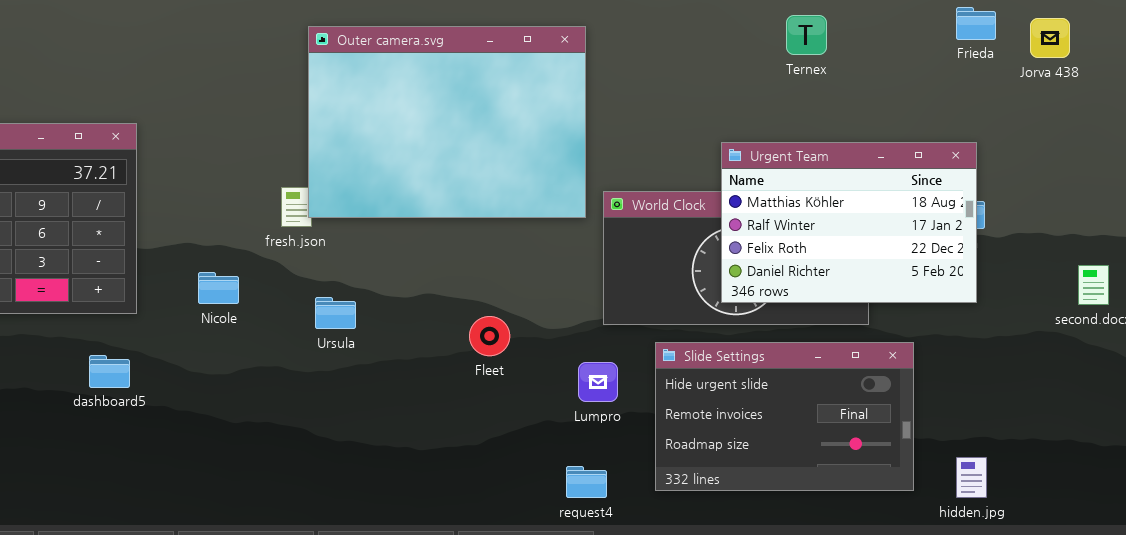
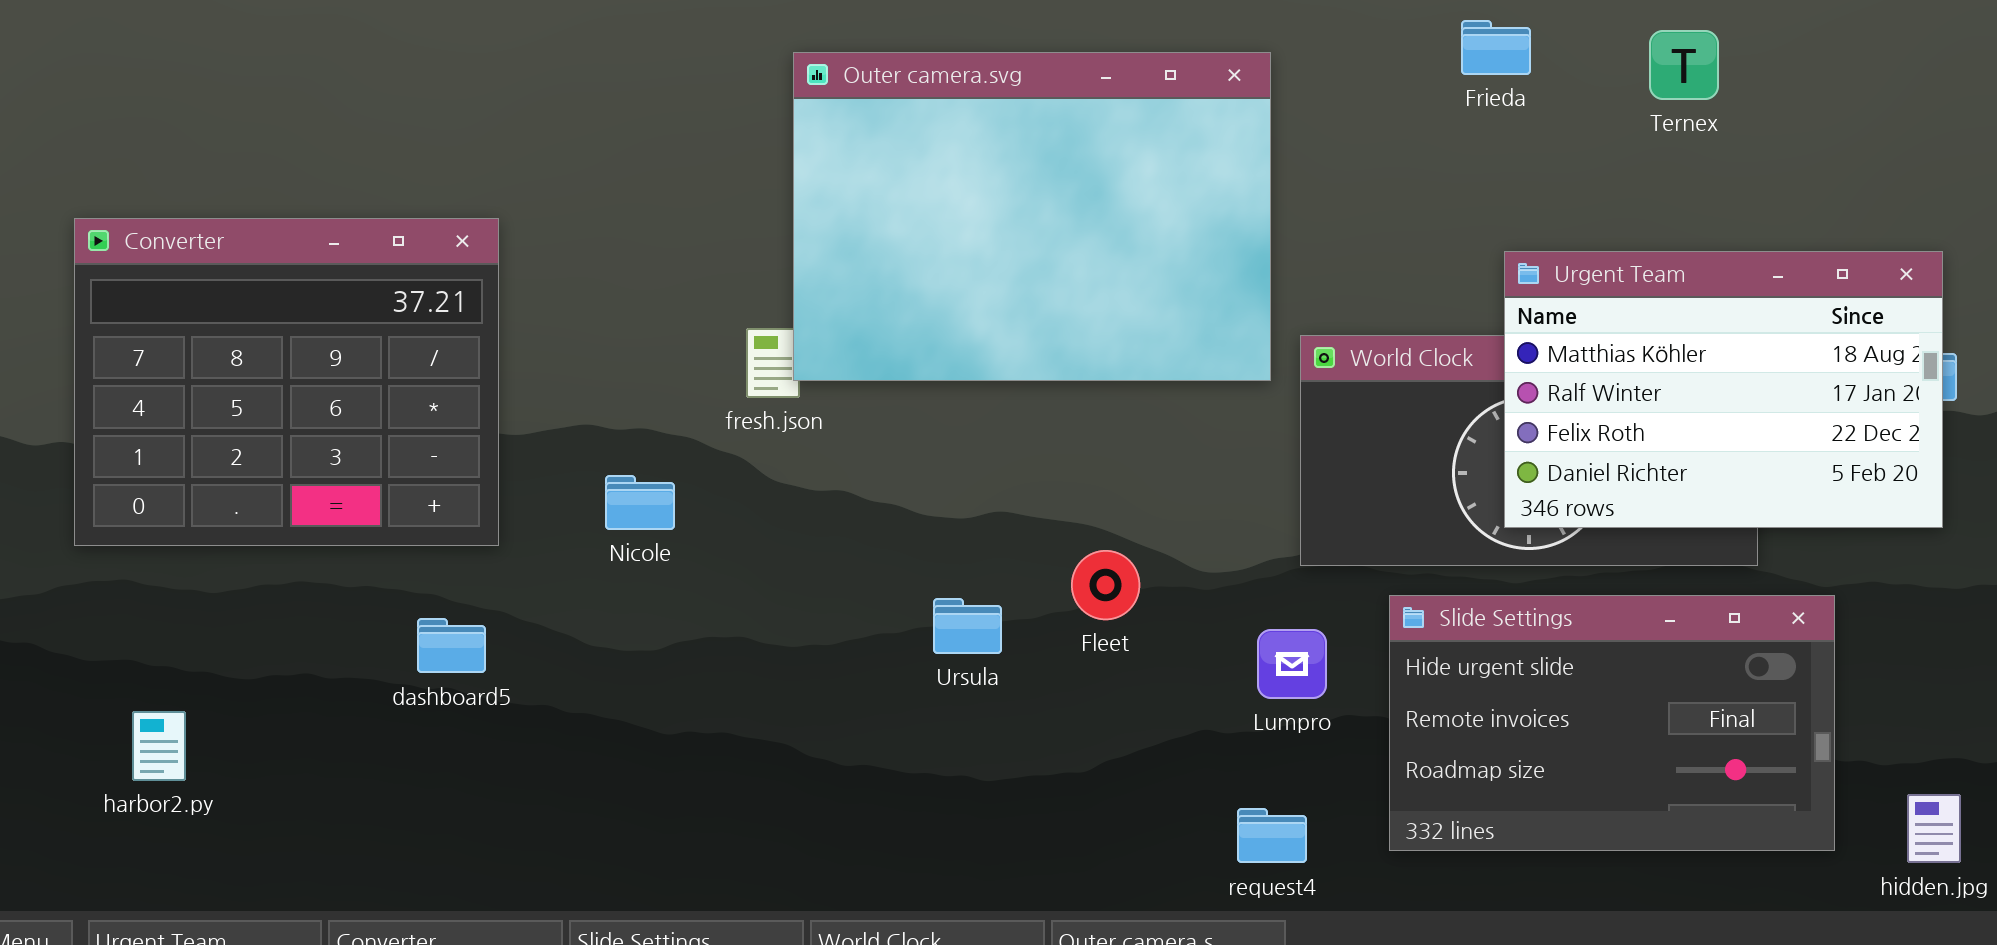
Frieda: [956,7,996,40] -> [1461,20,1531,75], moved
Ternex: [786,15,827,55] -> [1649,30,1719,100], moved
Ursula: [315,297,356,329] -> [933,598,1002,654], moved

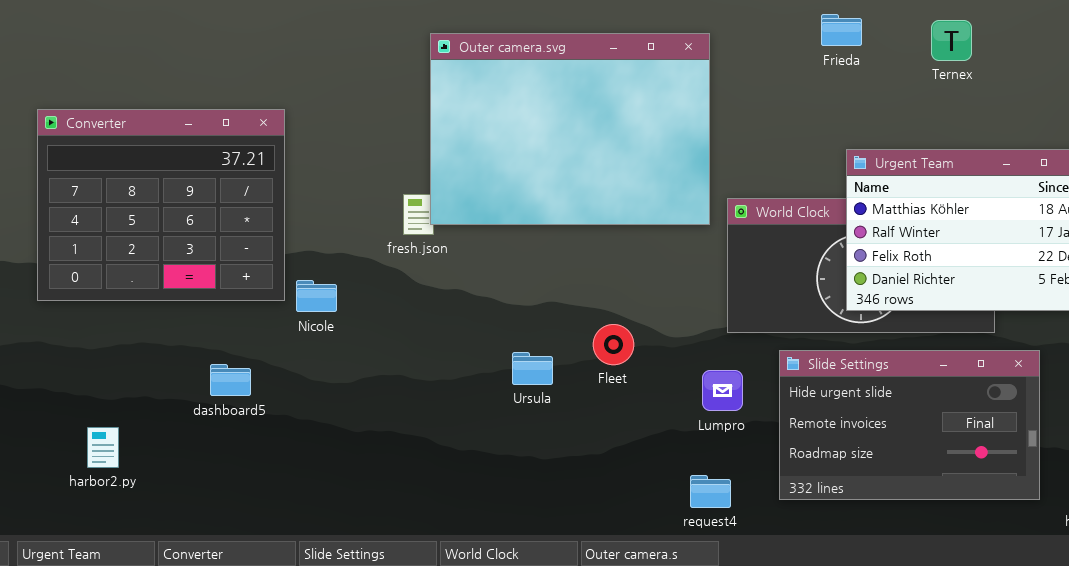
Converter: [74,218,499,546] -> [37,109,285,301], moved
Nicole: [605,475,675,530] -> [296,280,337,312], moved
harbor2.py: [132,711,186,781] -> [87,427,119,468], moved

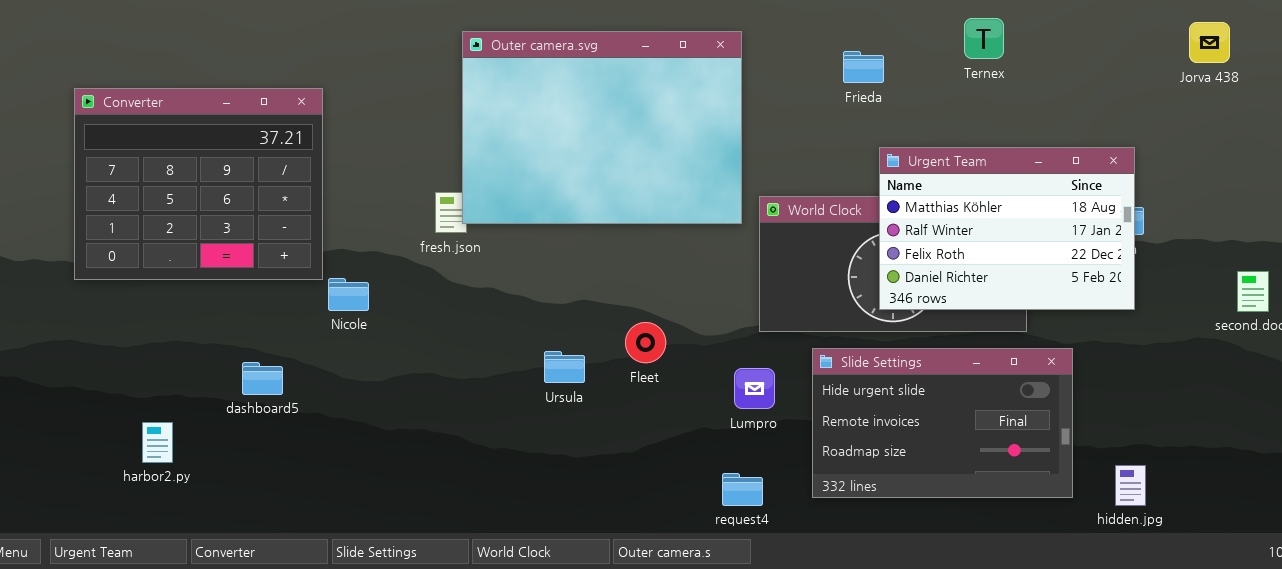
Frieda: [821,14,862,46] -> [843,51,884,83], moved
Converter: [37,109,285,301] -> [74,88,323,280], moved
harbor2.py: [87,427,119,468] -> [142,422,173,463], moved

